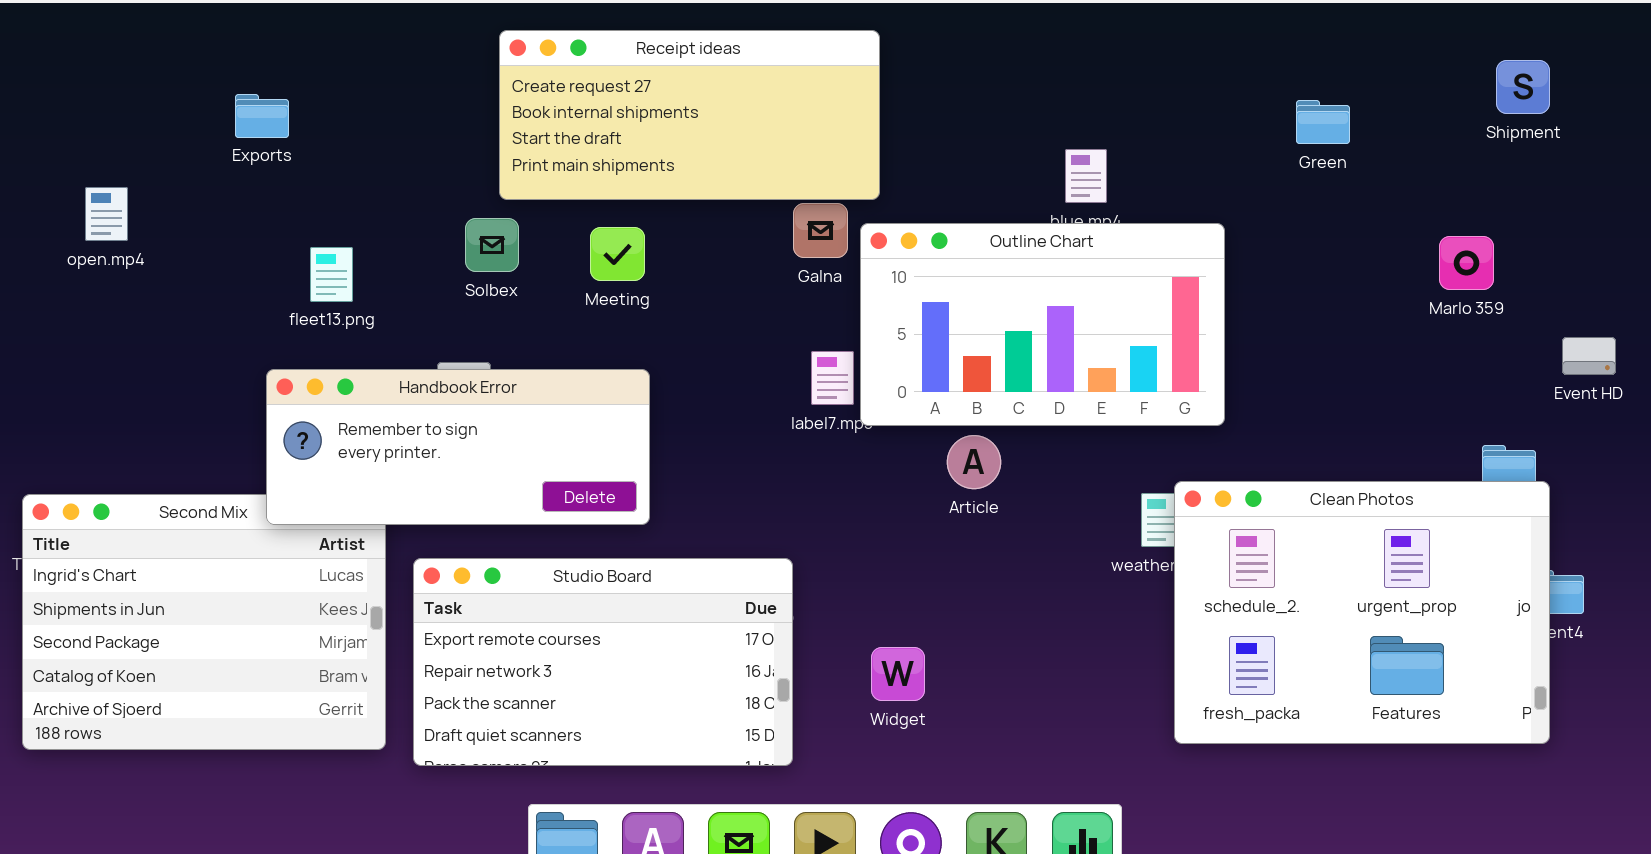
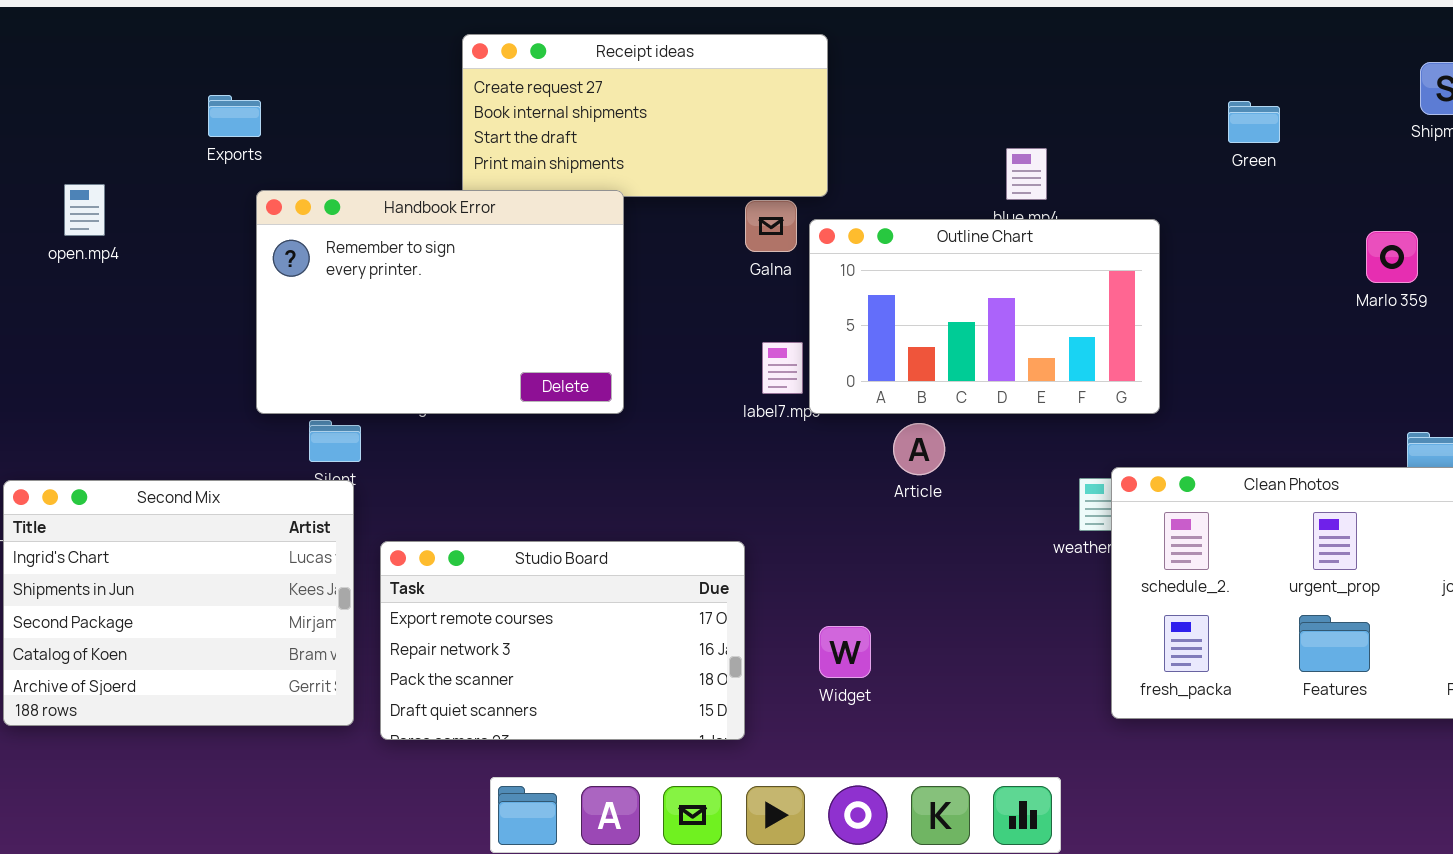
Handbook Error: [266,369,650,525] -> [256,190,624,414], moved, resized

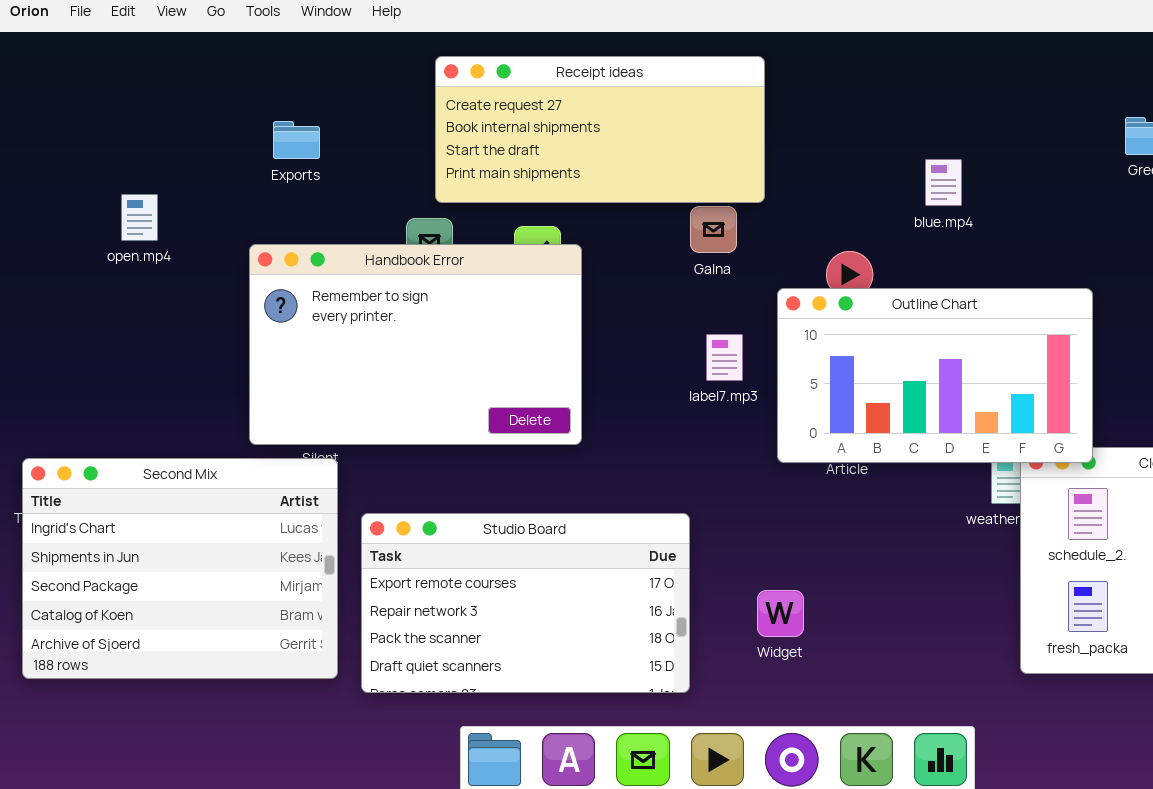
Exports: [208,95,261,137] -> [273,121,320,159], moved
open.mp4: [64,184,105,236] -> [121,194,158,241], moved
Handbook Error: [256,190,624,414] -> [249,244,582,445], moved
Outline Chart: [809,219,1160,414] -> [777,288,1093,463], moved

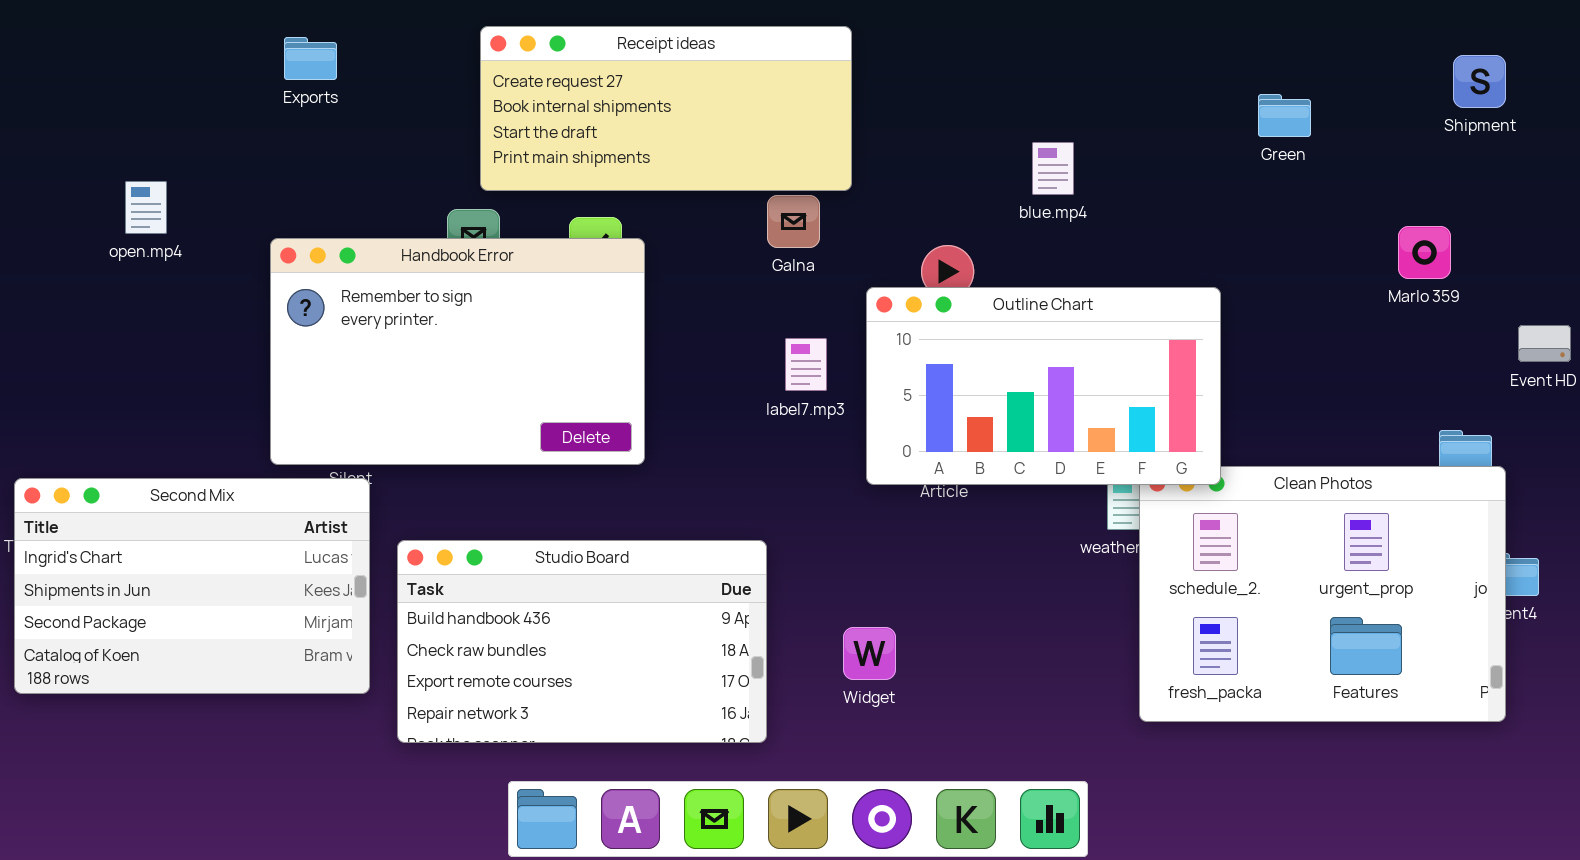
Exports: [273,121,320,159] -> [284,37,337,80], moved
Second Mix: [22,458,338,679] -> [14,478,370,694], resized
Studio Board: [361,513,690,693] -> [397,540,767,743], scrolled up 2 rows

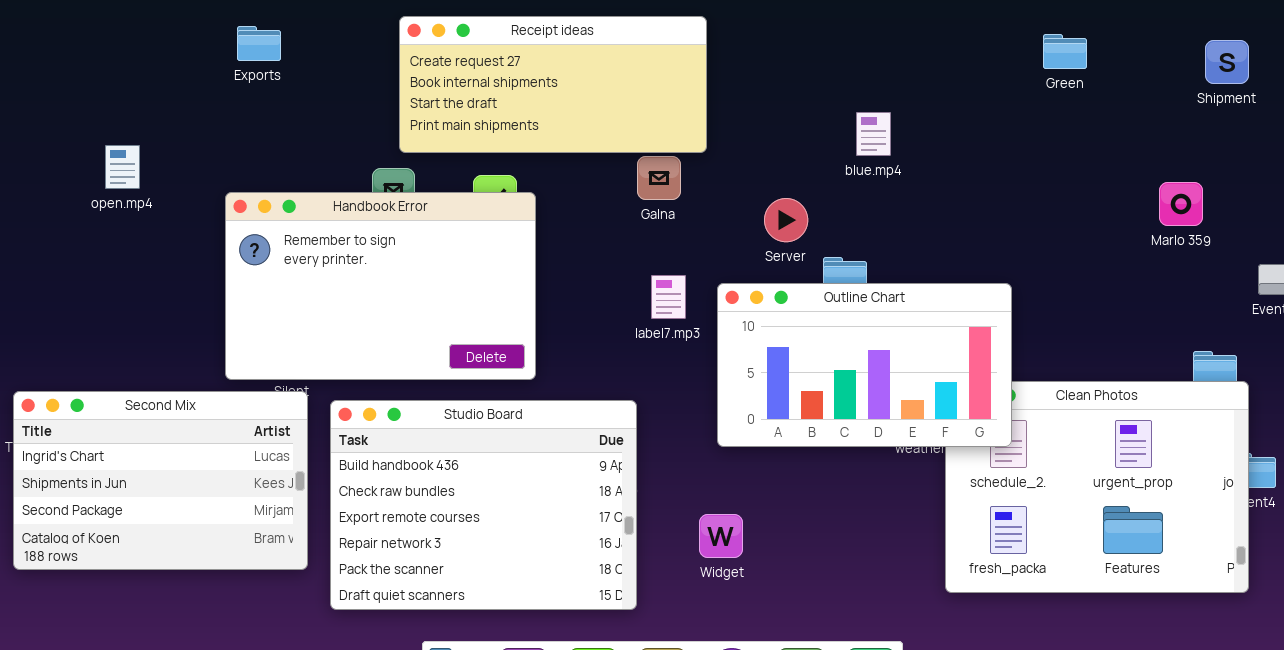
Green: [1258,94,1311,137] -> [1043,34,1087,69], moved
Outline Chart: [866,287,1221,485] -> [717,283,1012,447], moved
Studio Board: [397,540,767,743] -> [330,400,637,610], resized

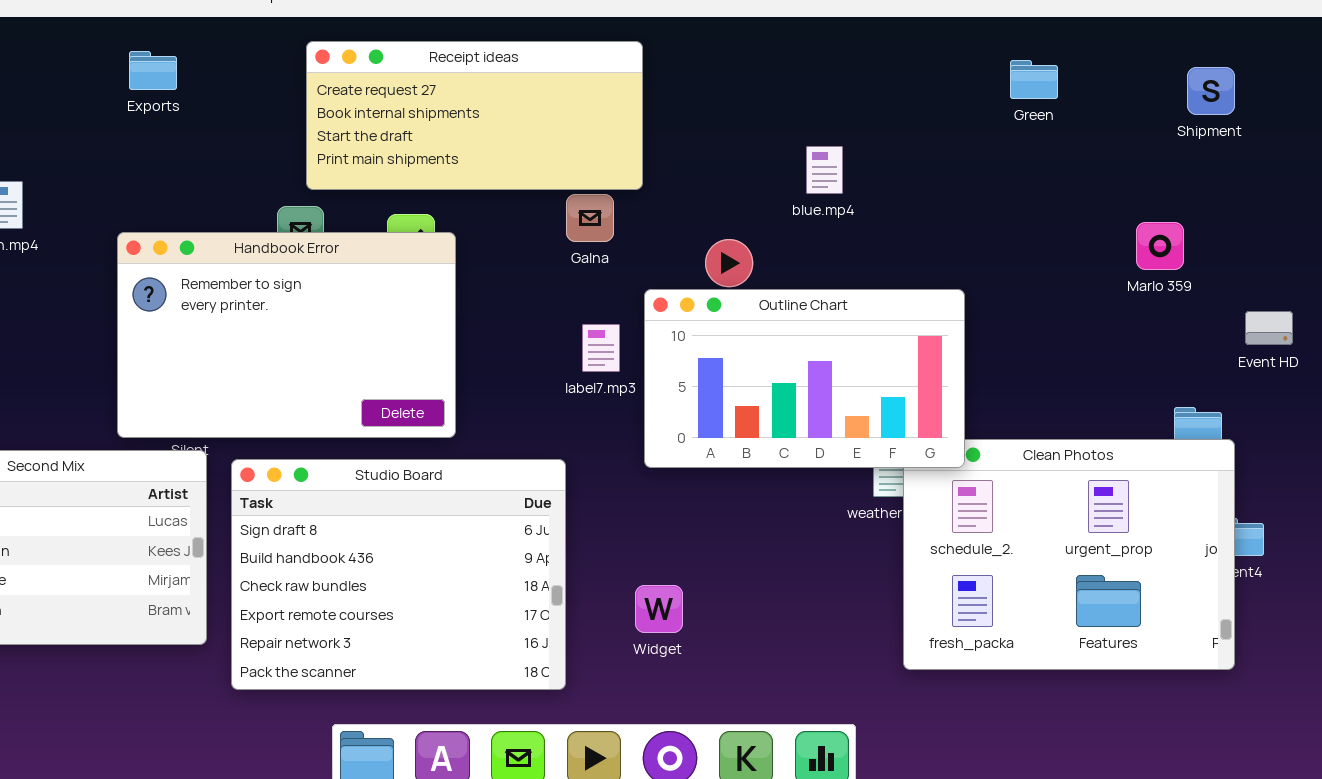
Outline Chart: [717,283,1012,447] -> [644,289,965,468], moved
Studio Board: [330,400,637,610] -> [231,459,566,690], scrolled up 1 row

